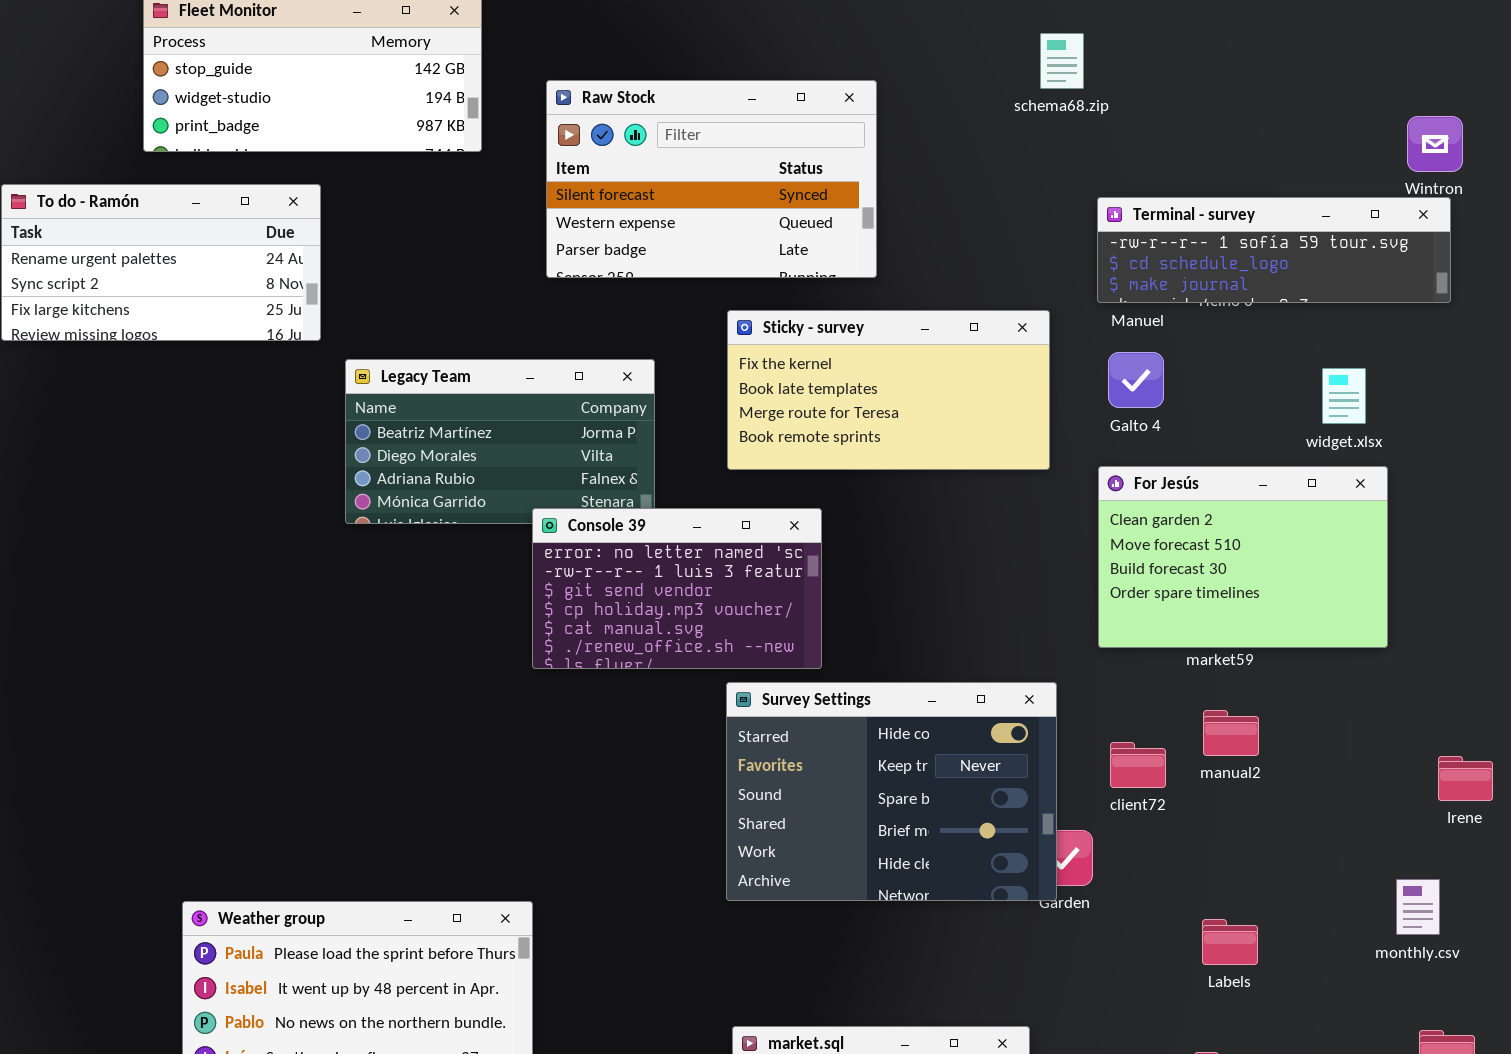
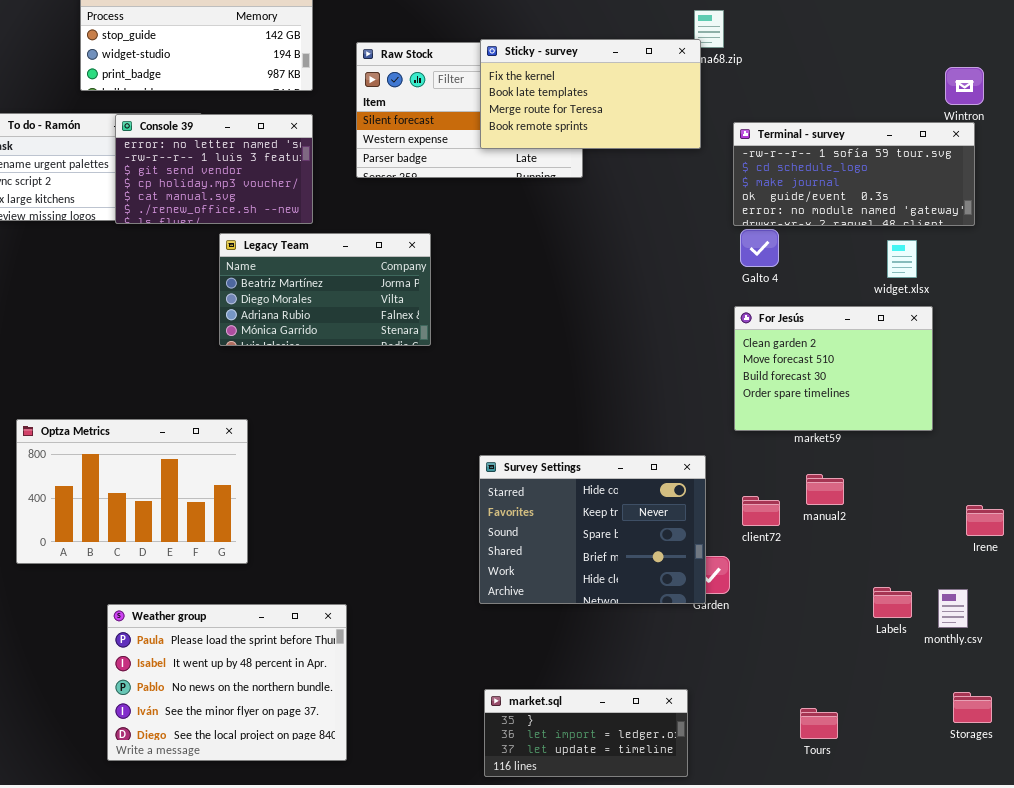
Terminal - survey: [1097,197,1451,303] -> [733,122,975,226], resized
Sticky - survey: [727,310,1050,470] -> [480,39,701,149], moved
Console 39: [532,508,822,669] -> [115,114,313,224], moved
Optza Metrics: none -> [16,419,248,564], opened
Labels: [1202,919,1258,965] -> [873,587,912,618], moved

